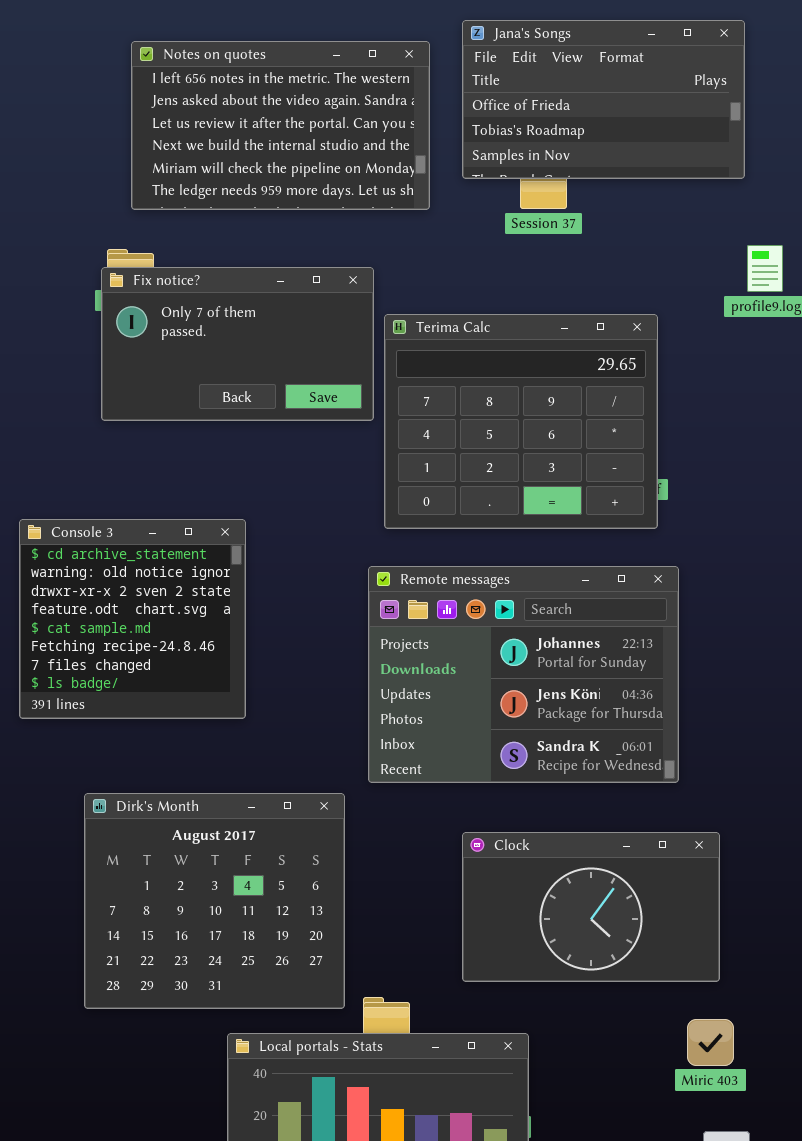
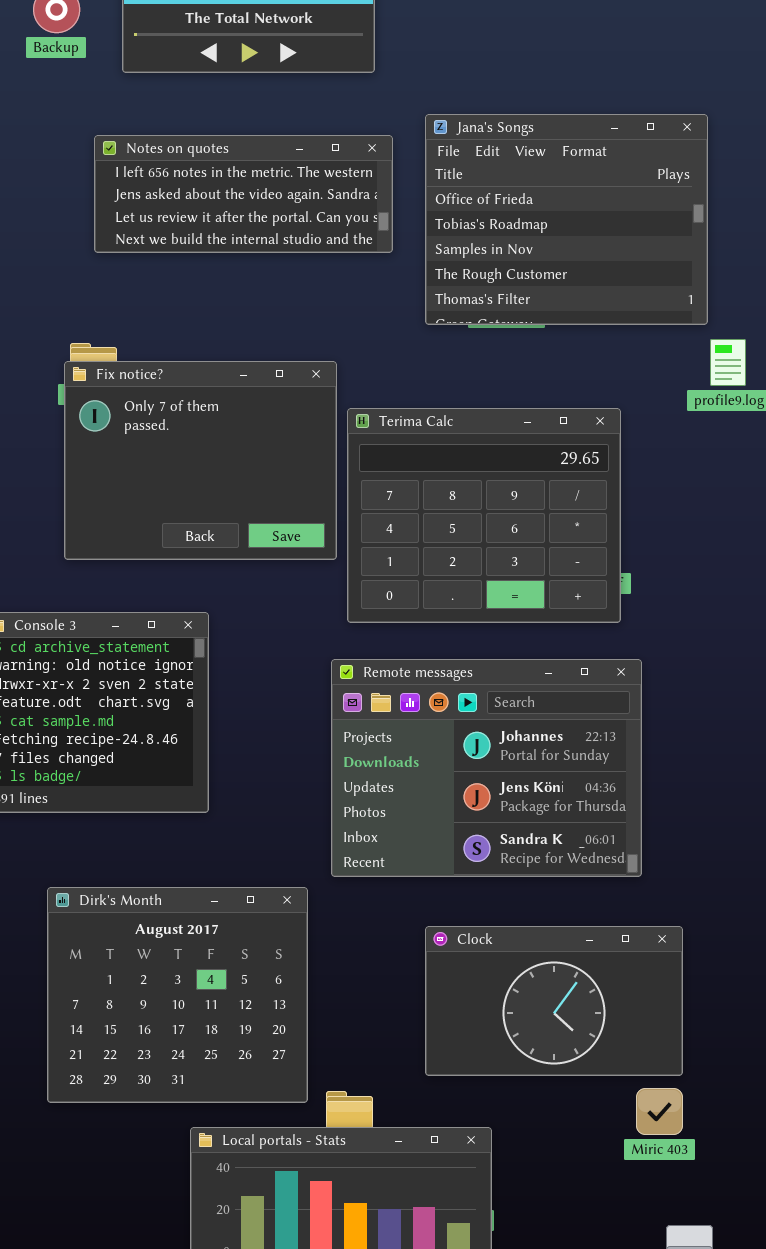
Jana's Songs: [462,20,745,179] -> [425,114,708,325], resized
Notes on quotes: [131,41,430,210] -> [94,135,393,253], resized
Fix notice?: [101,267,374,421] -> [64,361,337,560], resized
Miric 403: [687,1019,734,1066] -> [636,1088,683,1135], moved

